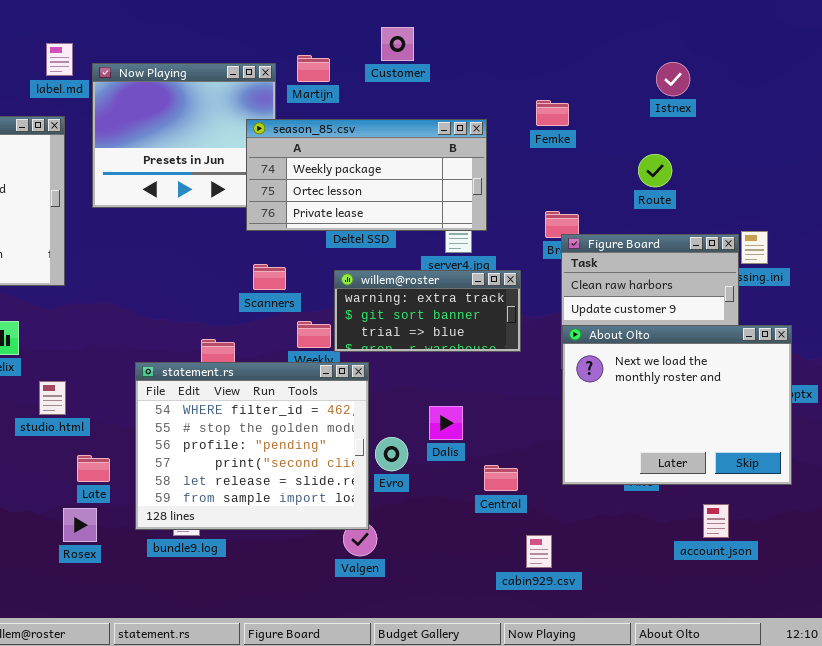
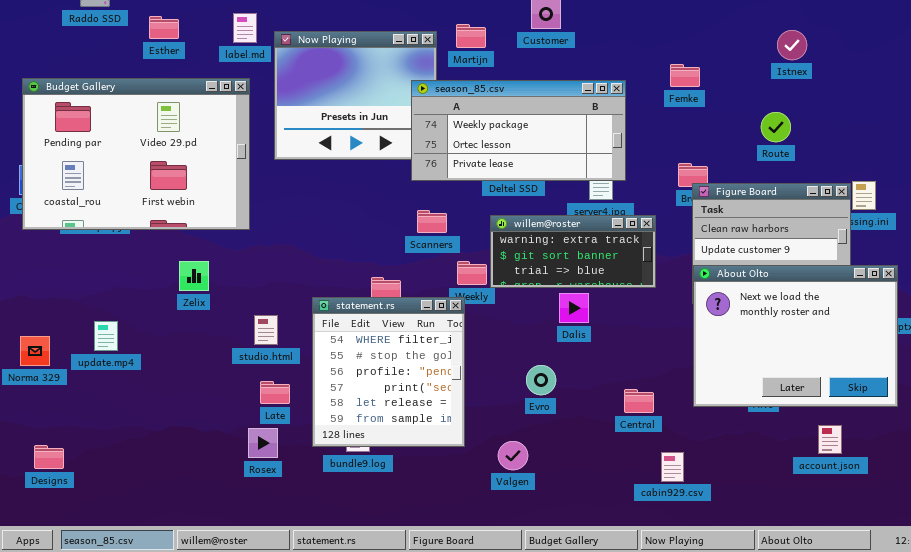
statement.rs: [135,362,369,530] -> [312,297,465,447], resized
studio.html: [39,381,66,415] -> [254,315,278,345], moved
Dalis: [429,406,463,440] -> [559,293,589,323], moved

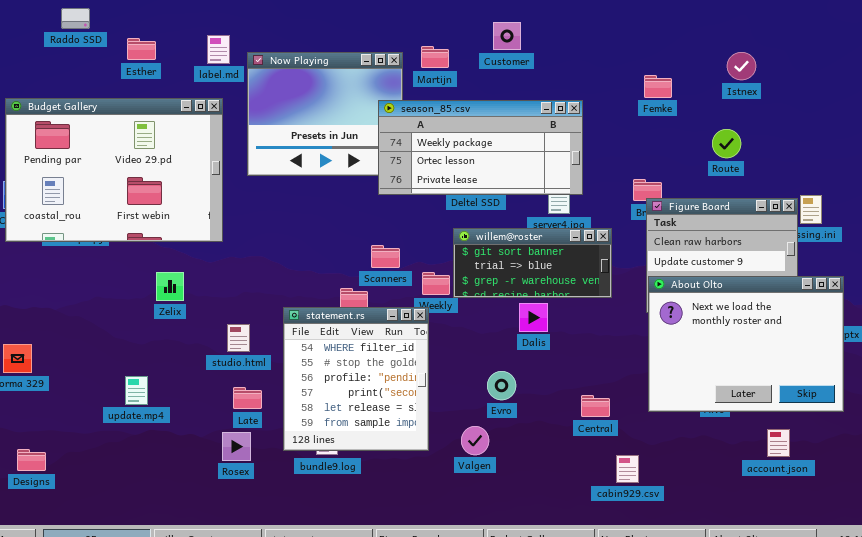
Femke: [670,64,700,87] -> [644,75,672,98], moved
Scanners: [417,210,447,233] -> [371,245,400,268], moved
willem@roster: [490,215,656,288] -> [453,228,612,298], scrolled down 1 row
update.mp4: [94,321,118,351] -> [125,376,148,405], moved
Valgen: [498,441,528,470] -> [461,426,489,455], moved

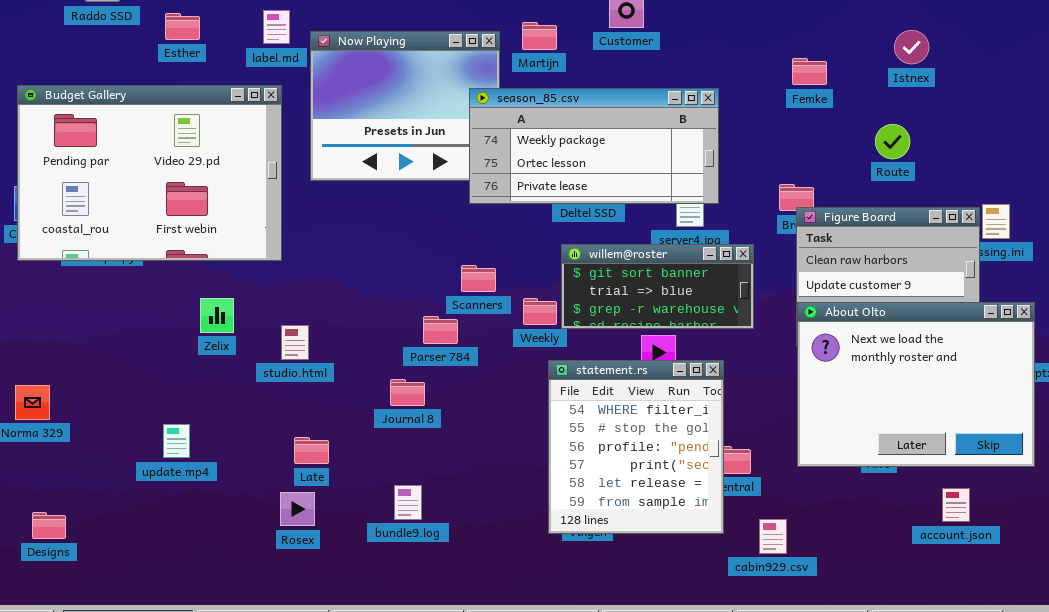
statement.rs: [283,307,429,451] -> [548,360,724,534], moved
studio.html: [227,324,250,352] -> [281,325,309,360], moved

